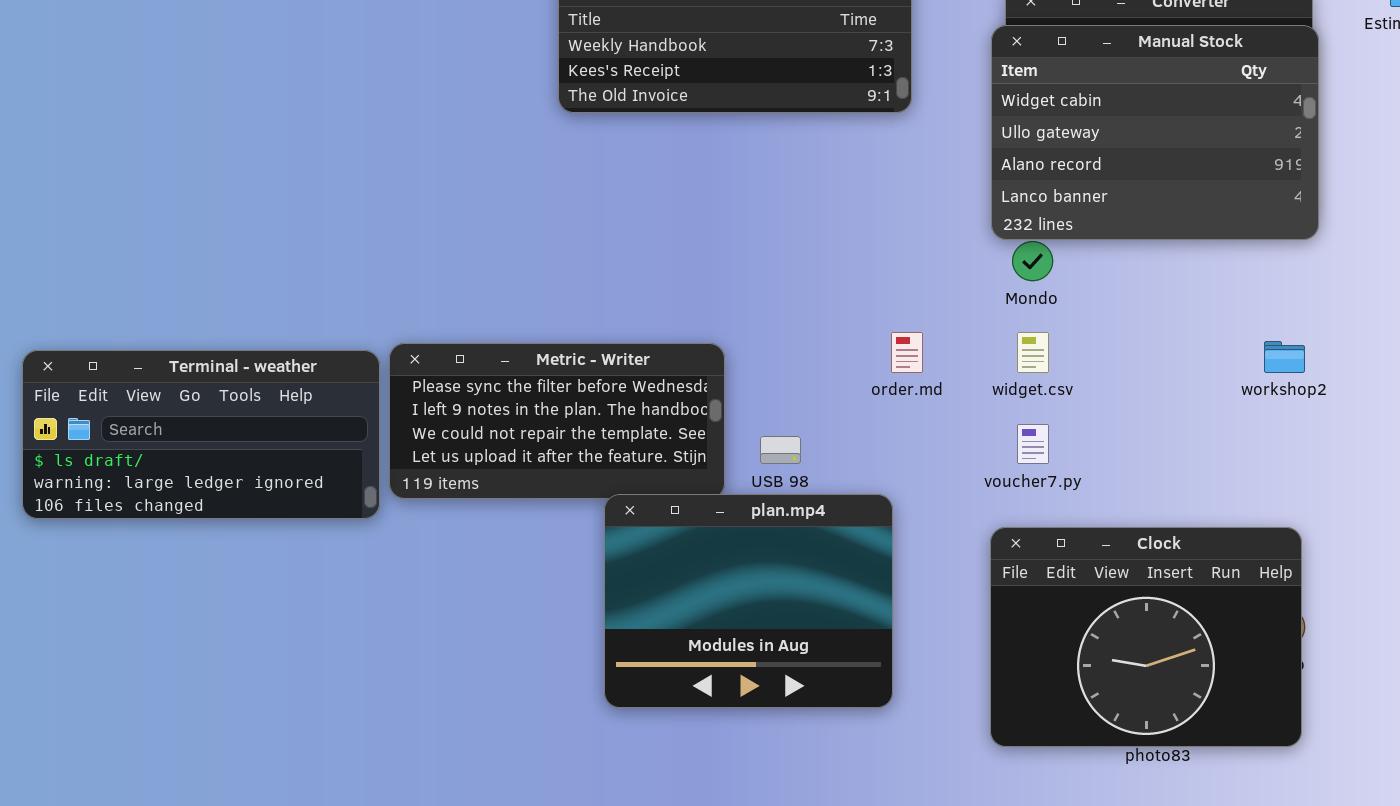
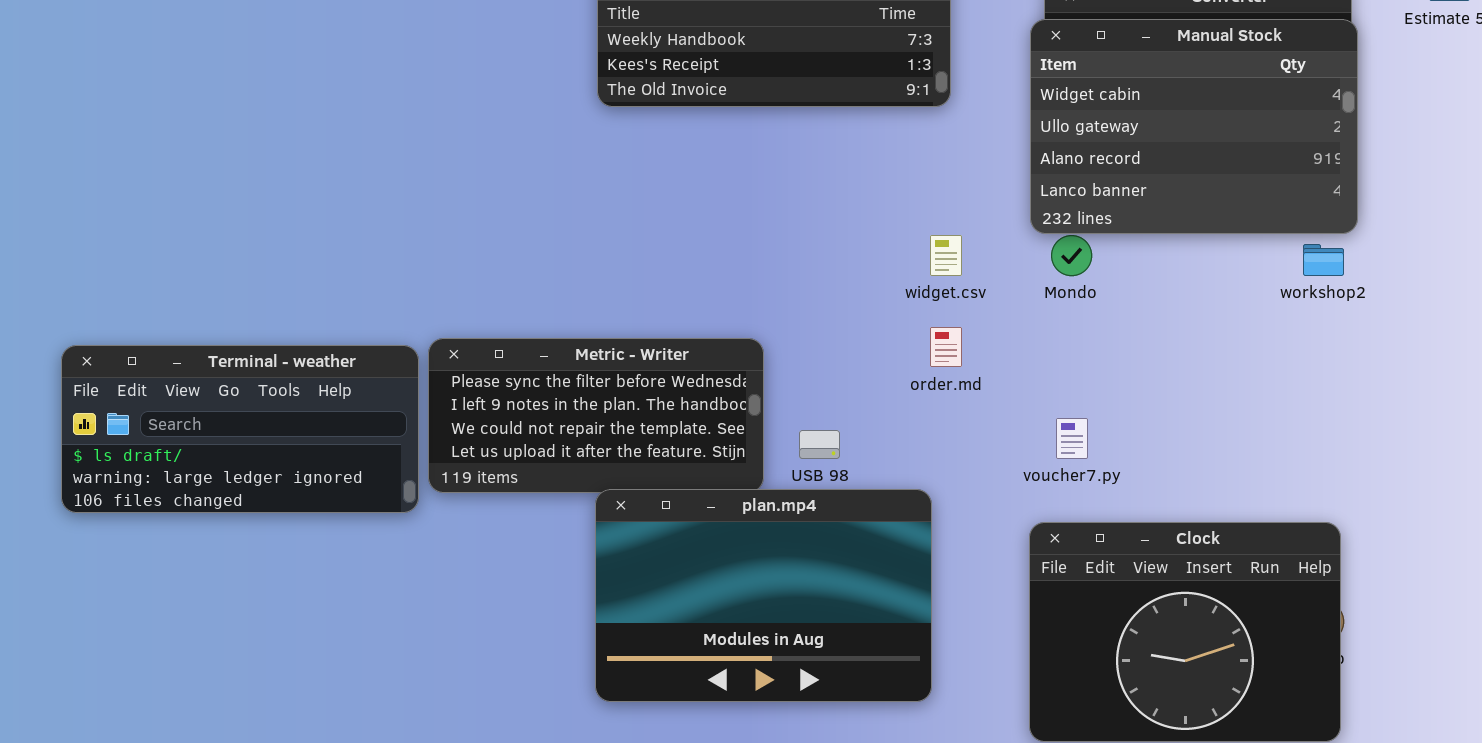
widget.csv: [1017,332,1049,373] -> [930,235,962,276], moved
workshop2: [1264,341,1305,373] -> [1303,244,1344,276], moved
plan.mp4: [604,494,893,708] -> [595,489,932,702], resized

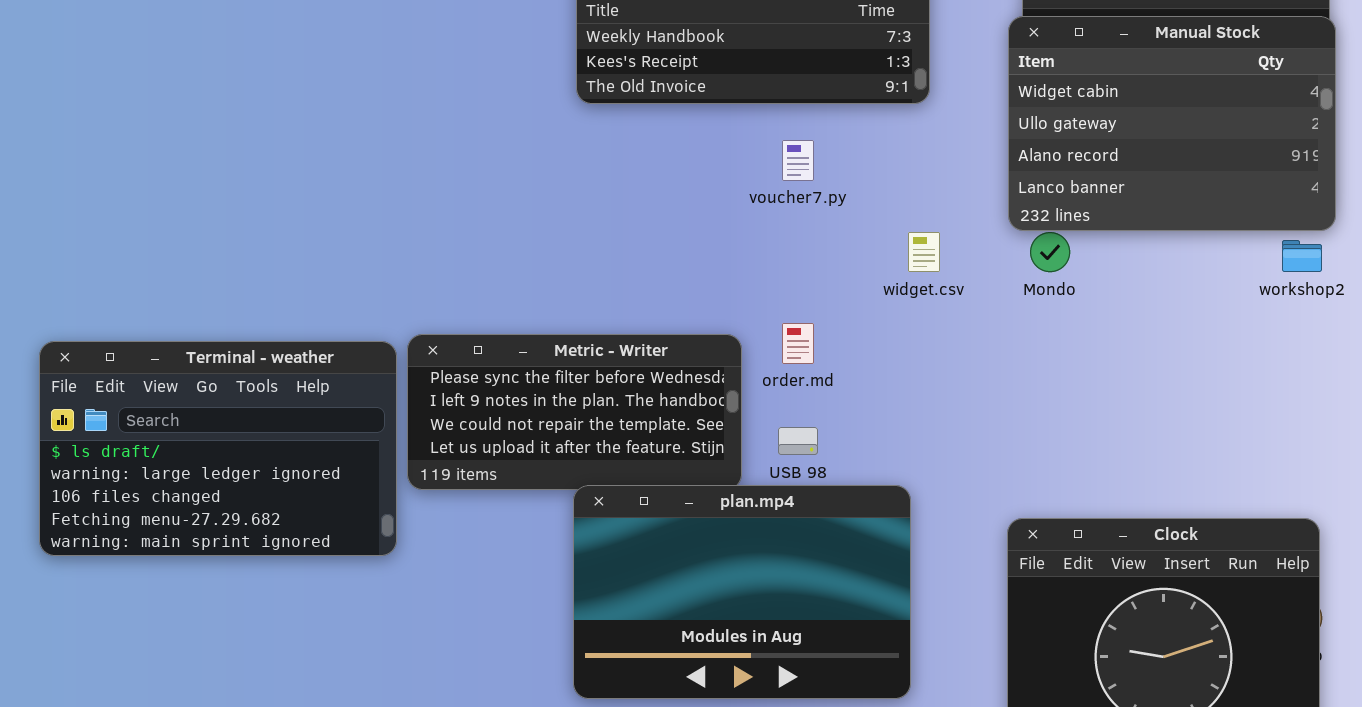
order.md: [930,327,962,367] -> [782,323,814,364], moved
Terminal - weather: [61,345,419,513] -> [39,341,397,556], resized
voucher7.py: [1056,418,1088,459] -> [782,140,814,181], moved

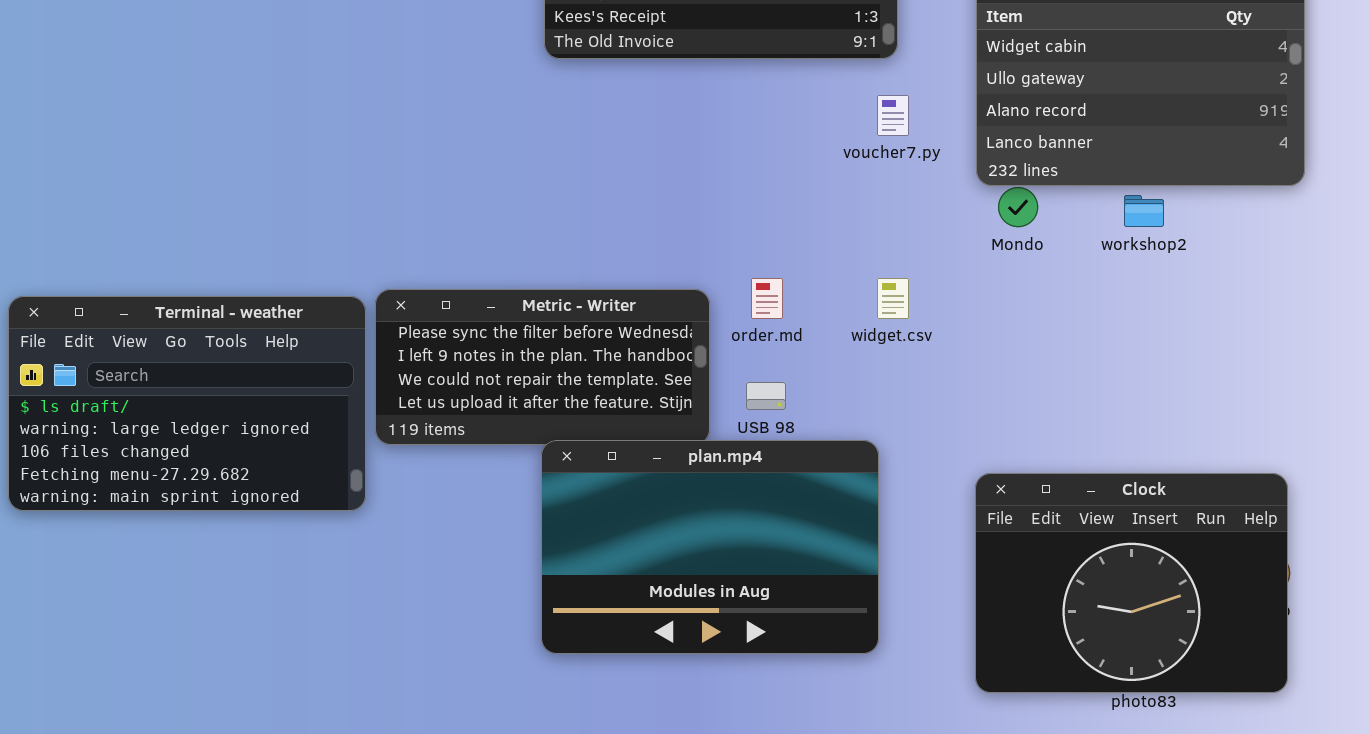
voucher7.py: [782,140,814,181] -> [877,95,909,136], moved
widget.csv: [908,232,940,272] -> [877,278,909,319], moved
workshop2: [1282,240,1322,272] -> [1124,195,1164,227], moved

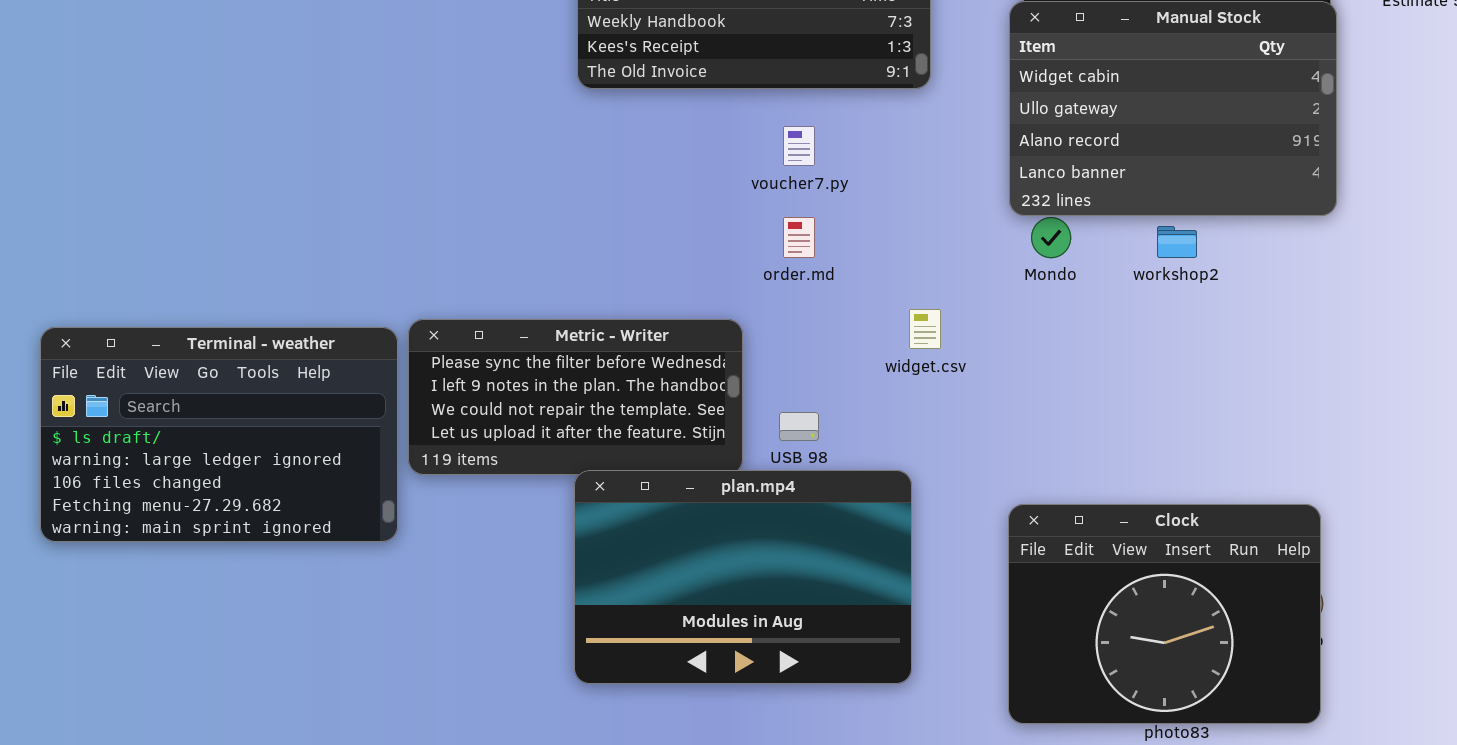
voucher7.py: [877,95,909,136] -> [783,126,815,166], moved
order.md: [751,278,783,319] -> [783,217,815,258], moved

